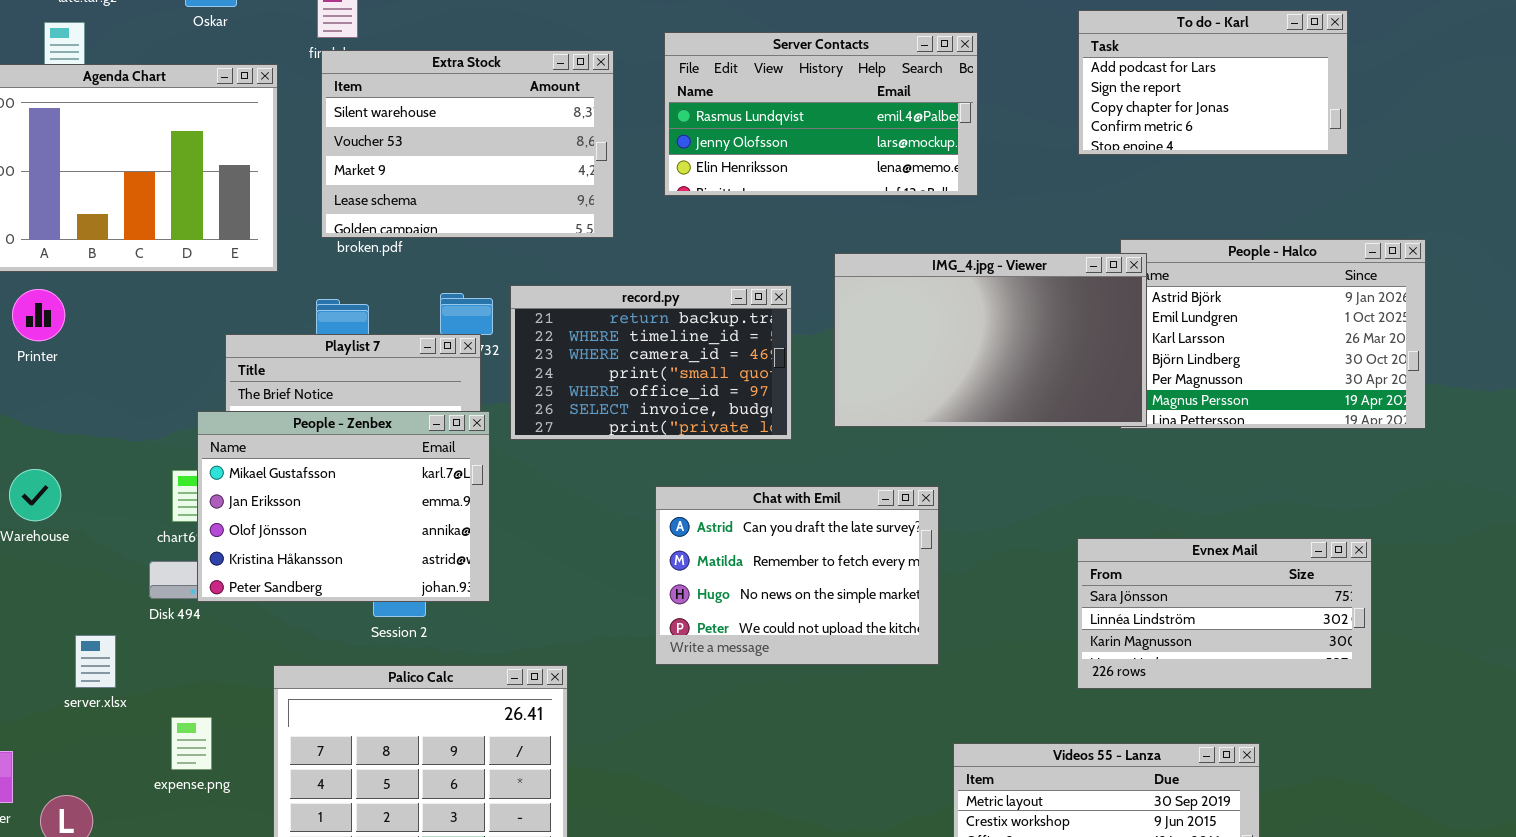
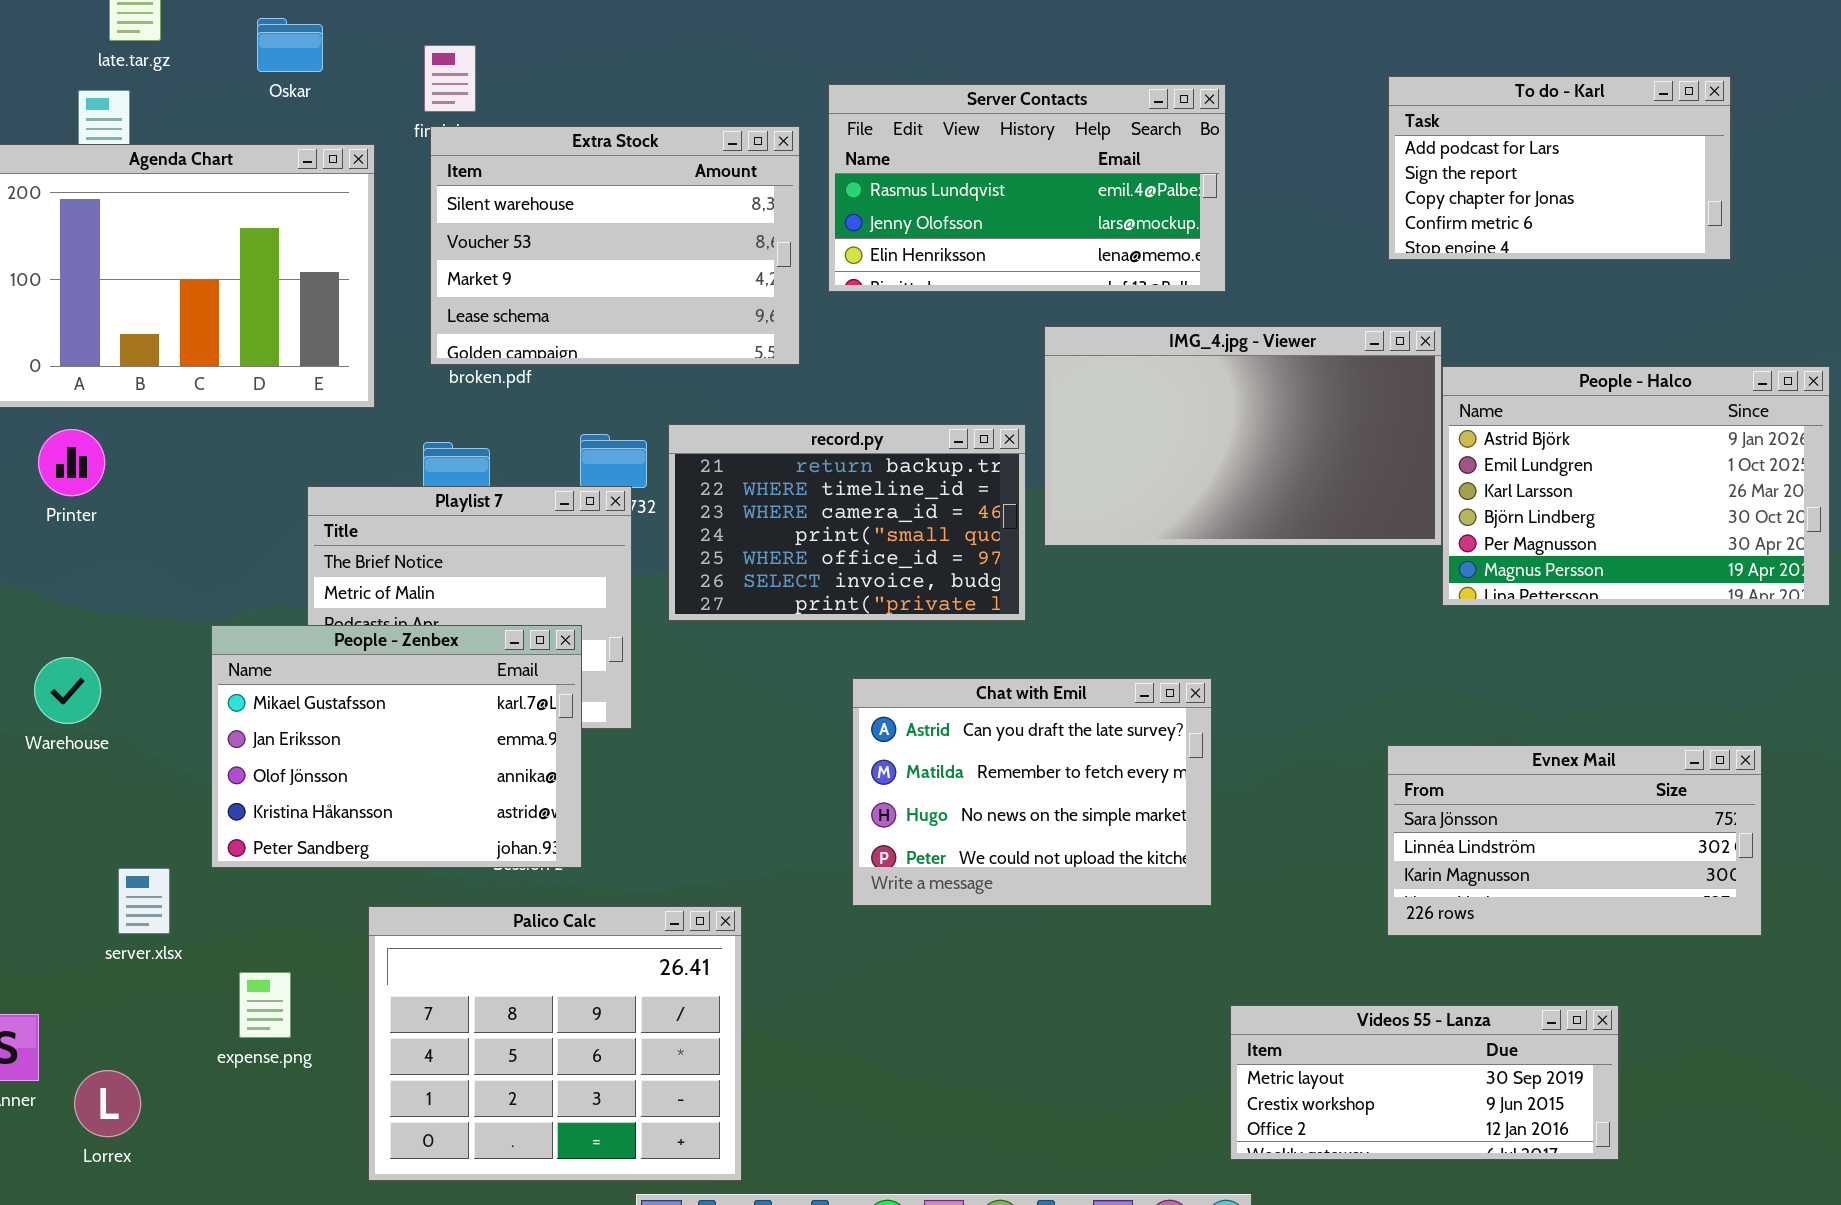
Server Contacts: [664,32,978,196] -> [828,84,1226,292], moved
IMG_4.jpg - Viewer: [834,253,1147,427] -> [1044,326,1442,546], moved
People - Zenbex: [197,411,490,602] -> [211,625,582,868], moved

